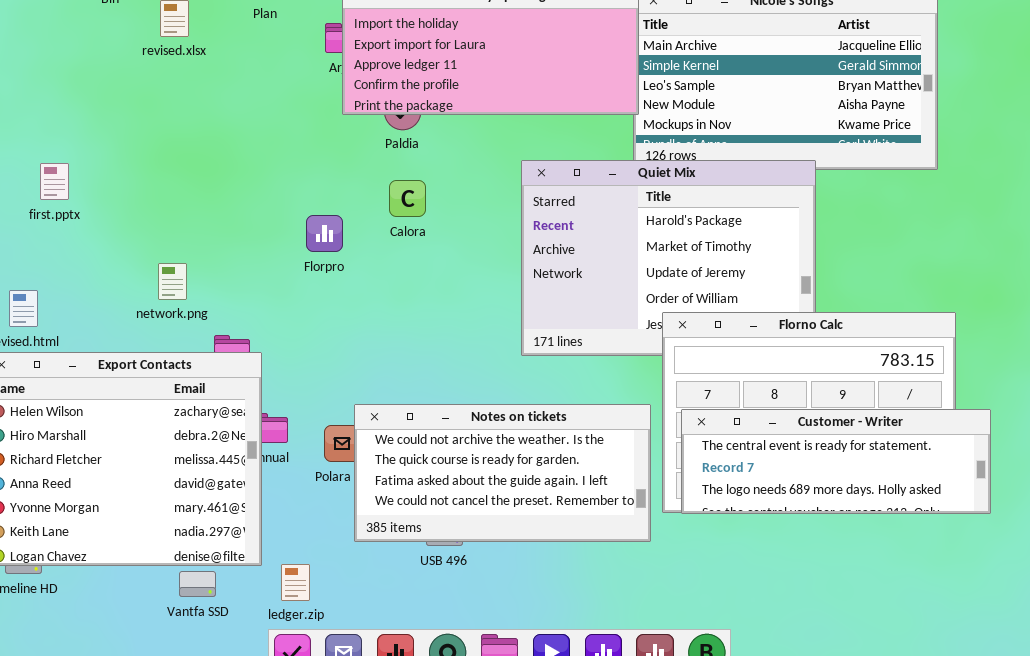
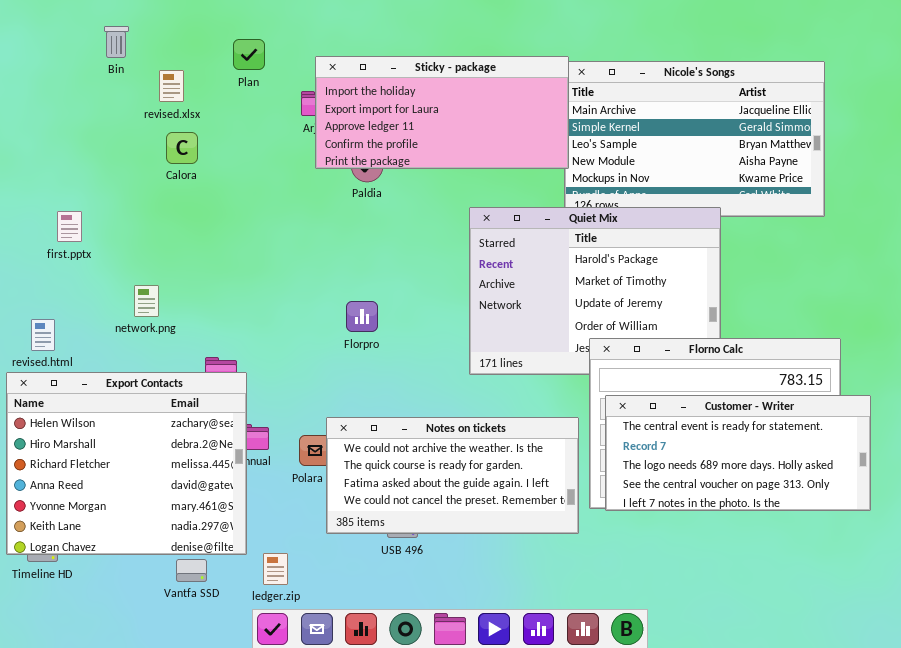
Calora: [389,180,426,217] -> [166,132,198,164], moved
Florpro: [306,215,343,252] -> [346,301,378,332], moved
network.png: [158,263,187,300] -> [134,285,159,317], moved
Customer - Writer: [681,409,991,514] -> [605,395,871,511], resized

